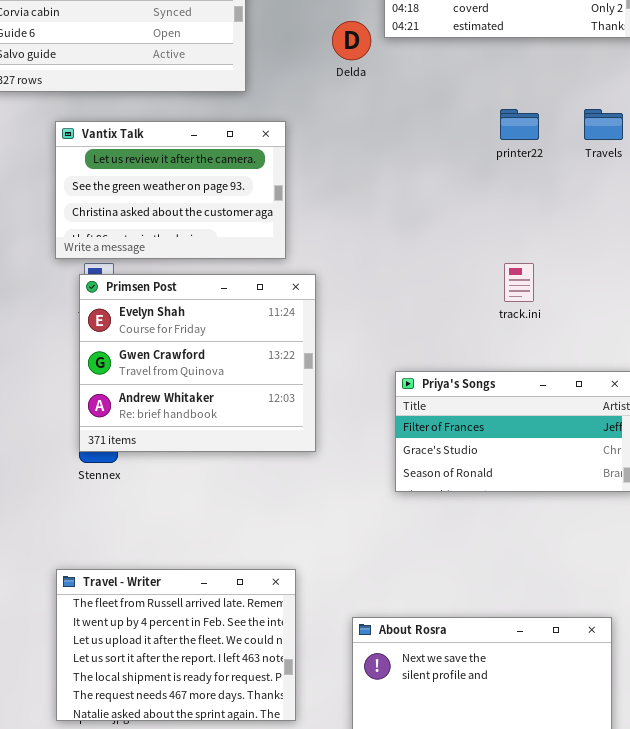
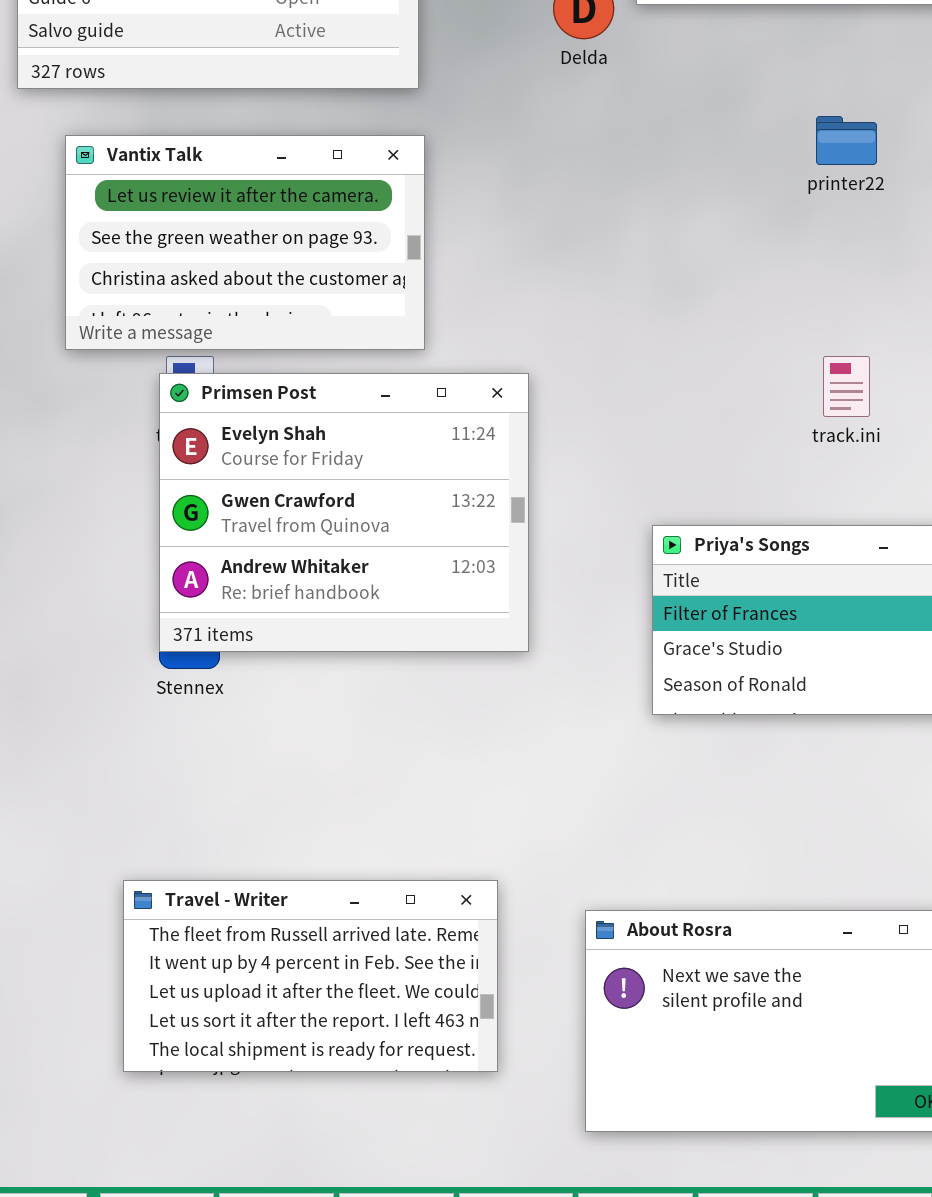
Vantix Talk: [55,121,286,259] -> [65,135,425,350], moved
Travel - Writer: [56,569,296,721] -> [123,880,498,1072], resized

